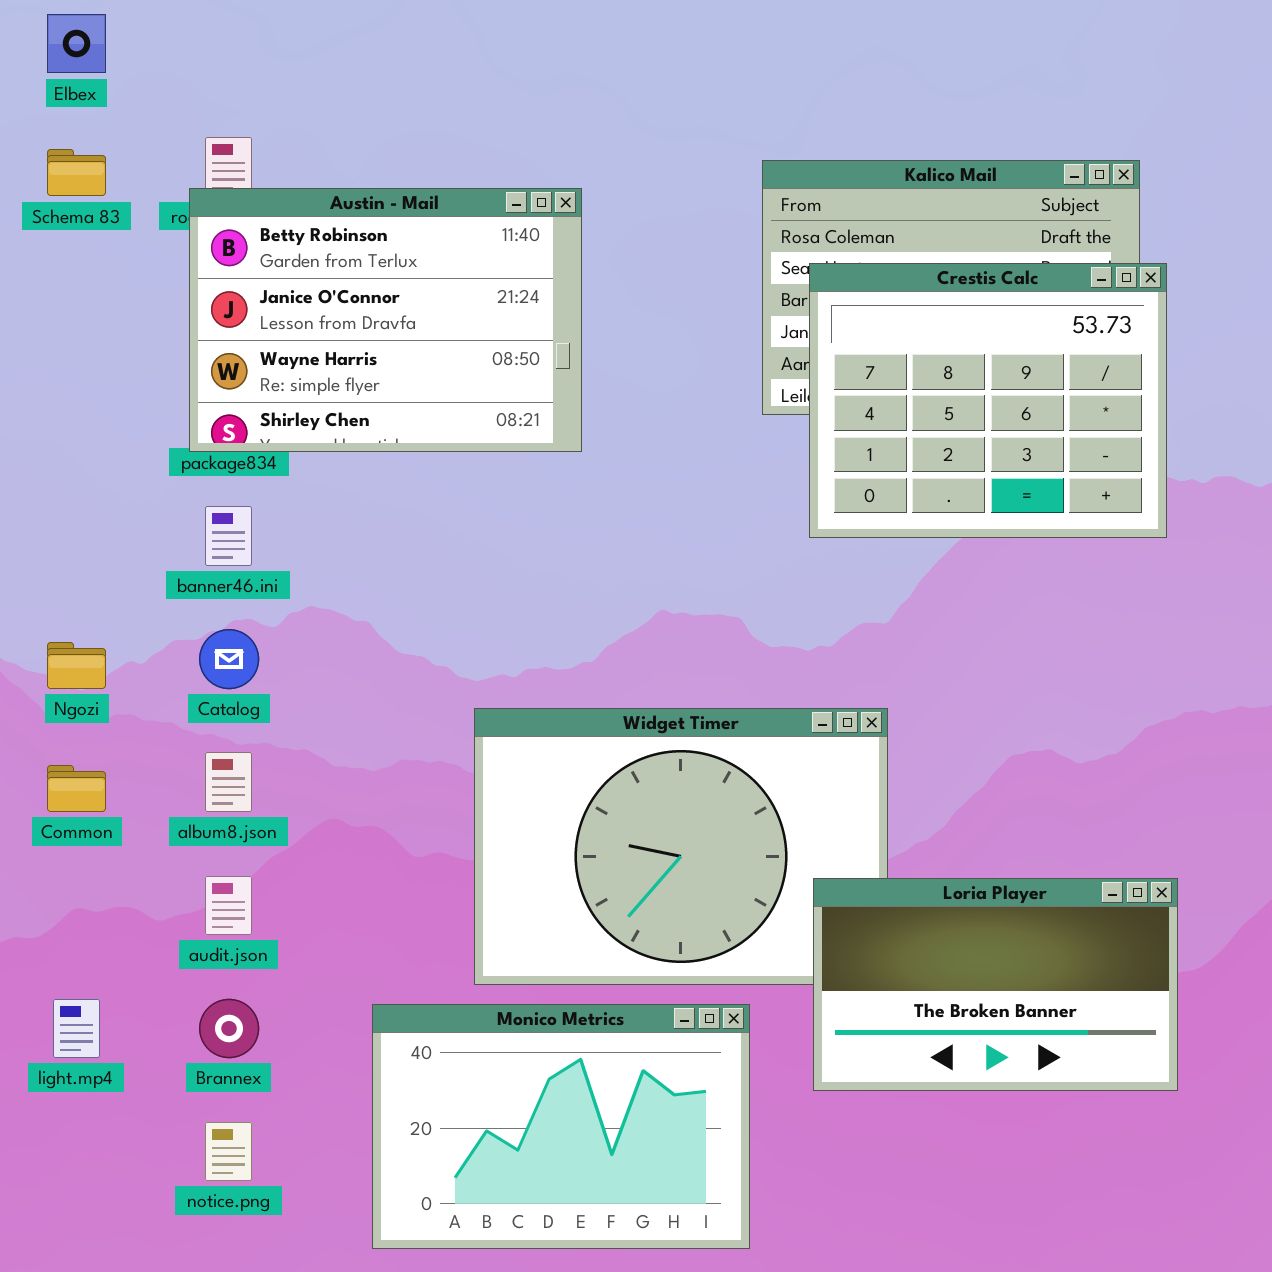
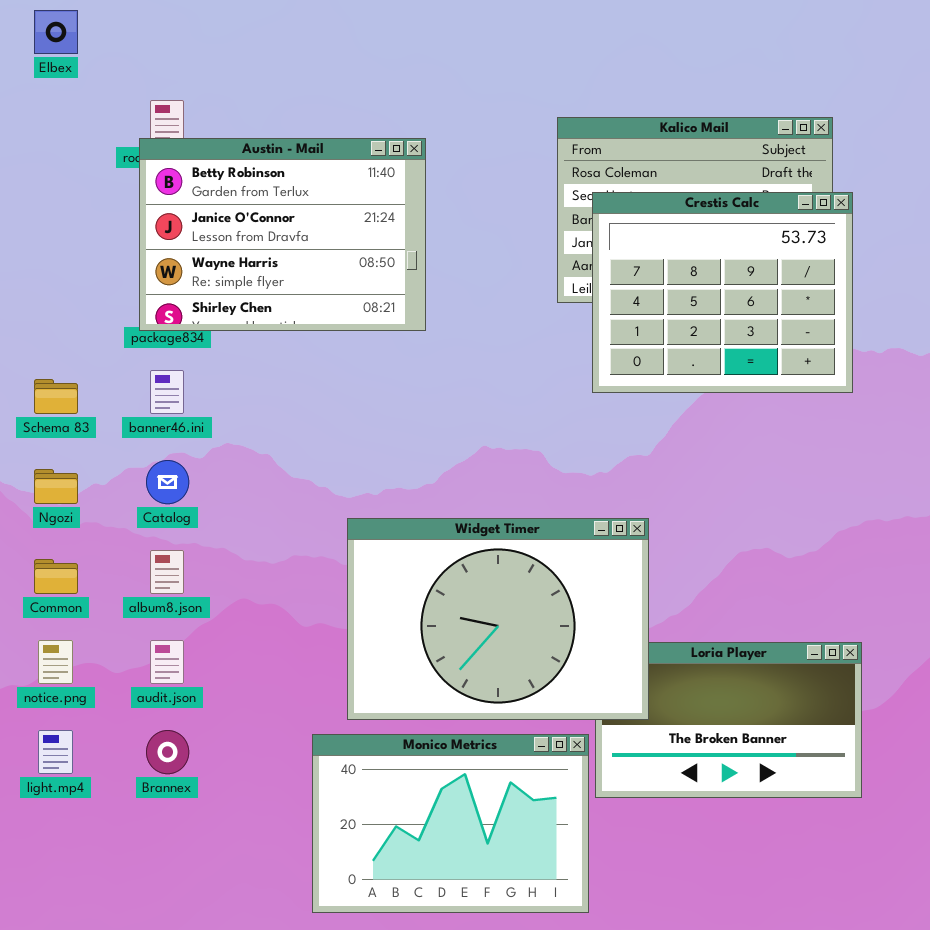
Schema 83: [47,149,106,196] -> [34,379,78,414], moved
Widget Timer: [474,708,888,985] -> [347,518,649,720], raised
Monico Metrics: [372,1004,750,1249] -> [312,734,589,913], moved
notice.png: [205,1122,252,1181] -> [38,640,73,684], moved

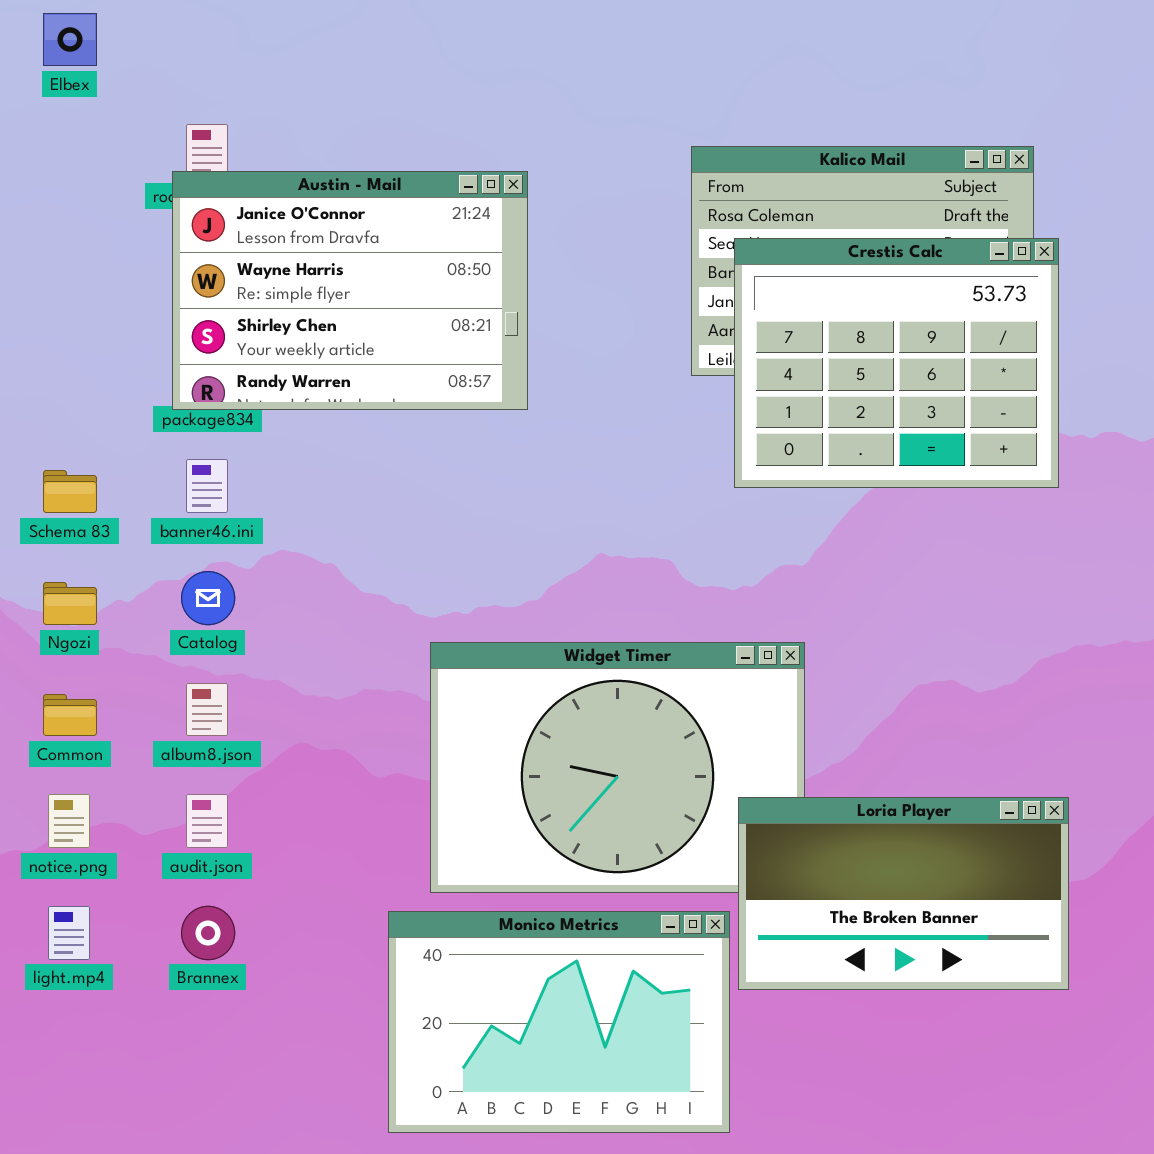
Austin - Mail: [139,138,426,331] -> [172,171,528,410], scrolled down 1 row
Loria Player: [595,642,862,798] -> [738,797,1069,990], raised

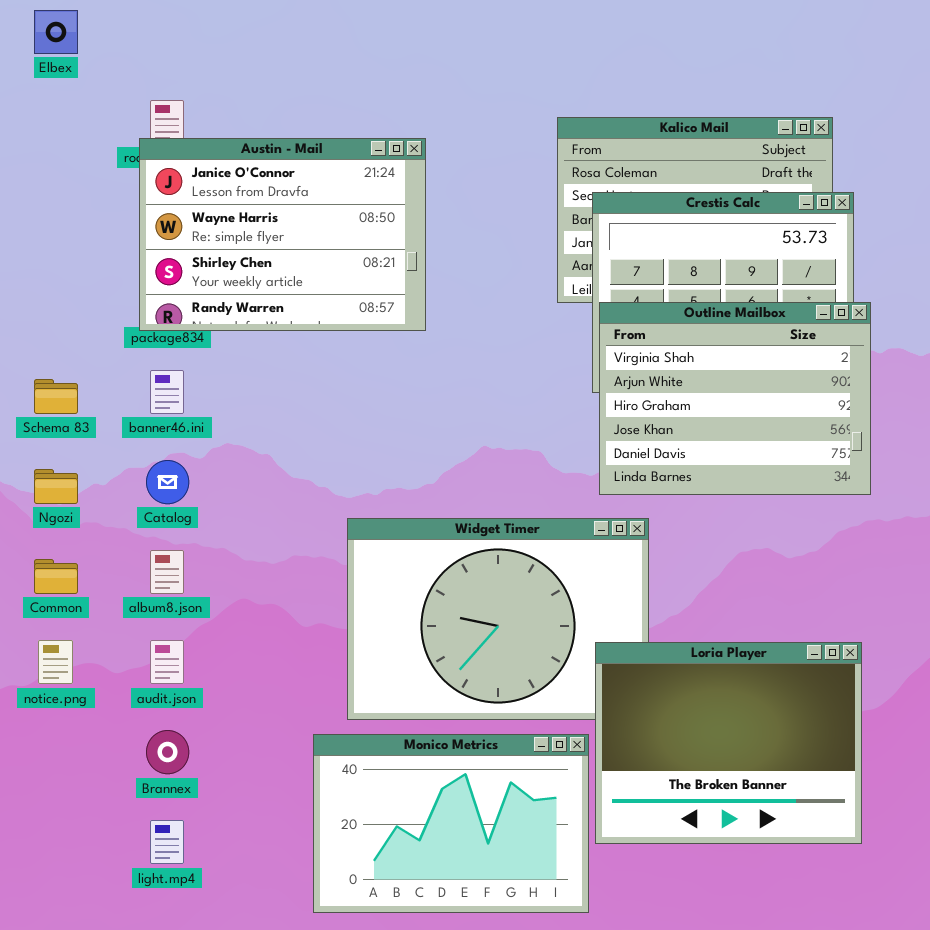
Outline Mailbox: none -> [599,302,871,495], opened
Loria Player: [738,797,1069,990] -> [595,642,862,844], resized
light.mp4: [48,906,90,960] -> [150,820,184,864], moved

